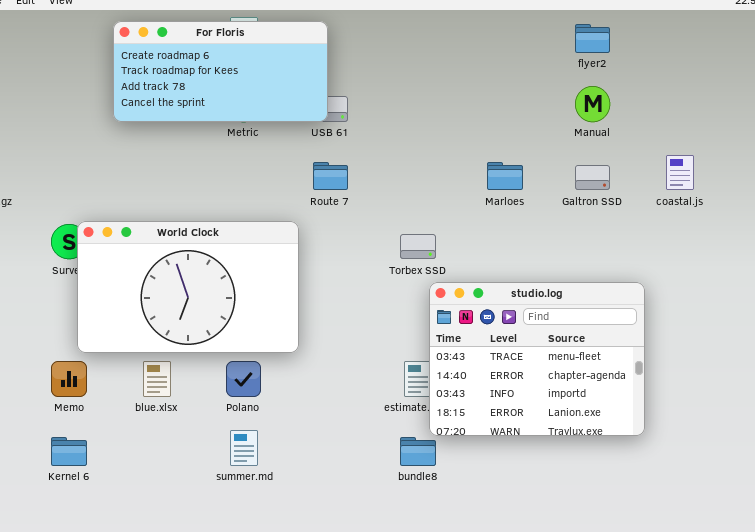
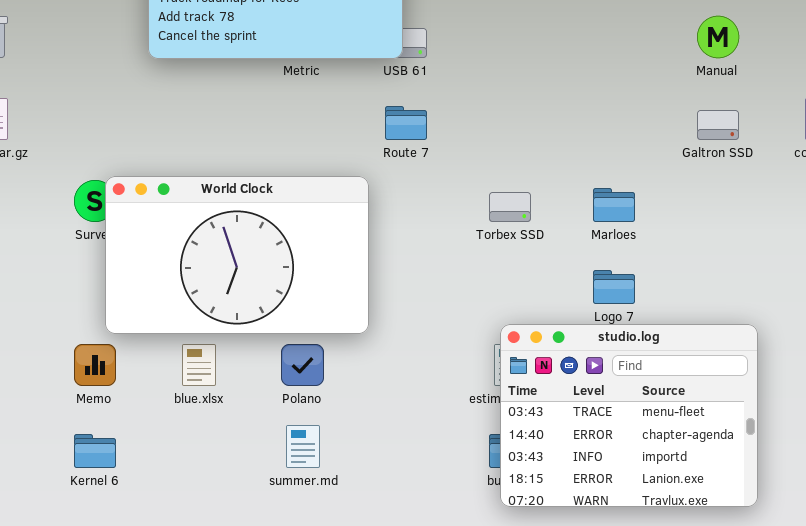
Marloes: [487,162,523,190] -> [593,188,635,222], moved
studio.log: [429,282,645,436] -> [500,324,758,507], moved

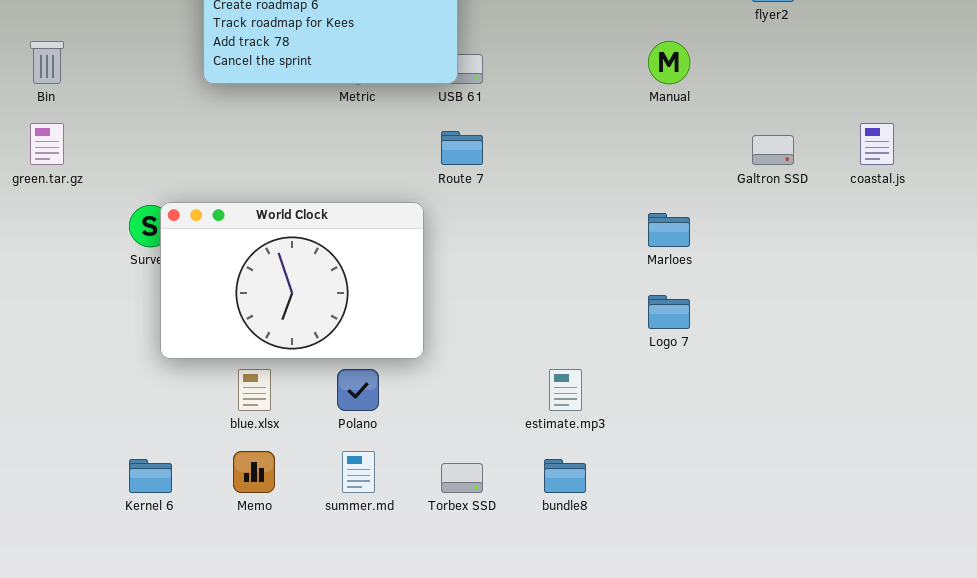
Manual: [697,16,739,58] -> [648,41,690,84], moved
Torbex SSD: [489,192,531,222] -> [441,463,483,493], moved
studio.log: [500,324,758,507] -> none, closed
Memo: [74,344,116,386] -> [233,451,275,493], moved

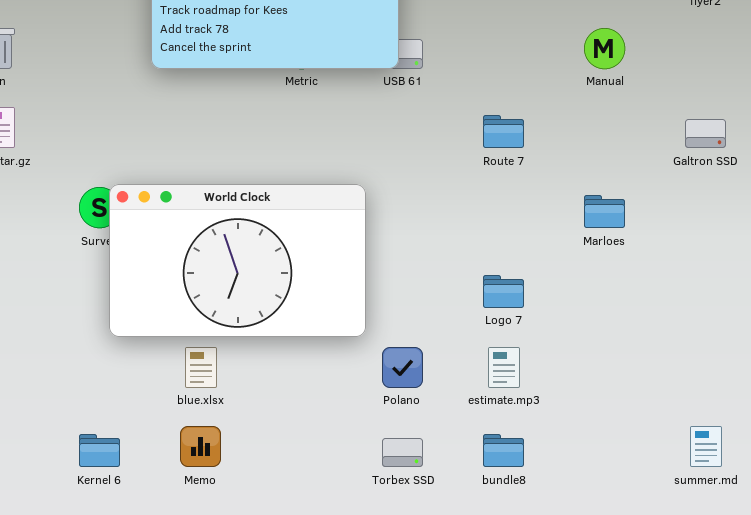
Route 7: [441,131,483,165] -> [483,115,524,148], moved
Logo 7: [648,295,690,329] -> [483,275,524,308], moved
Polano: [337,369,379,411] -> [382,347,423,388], moved
summer.md: [342,451,375,493] -> [690,426,722,467], moved

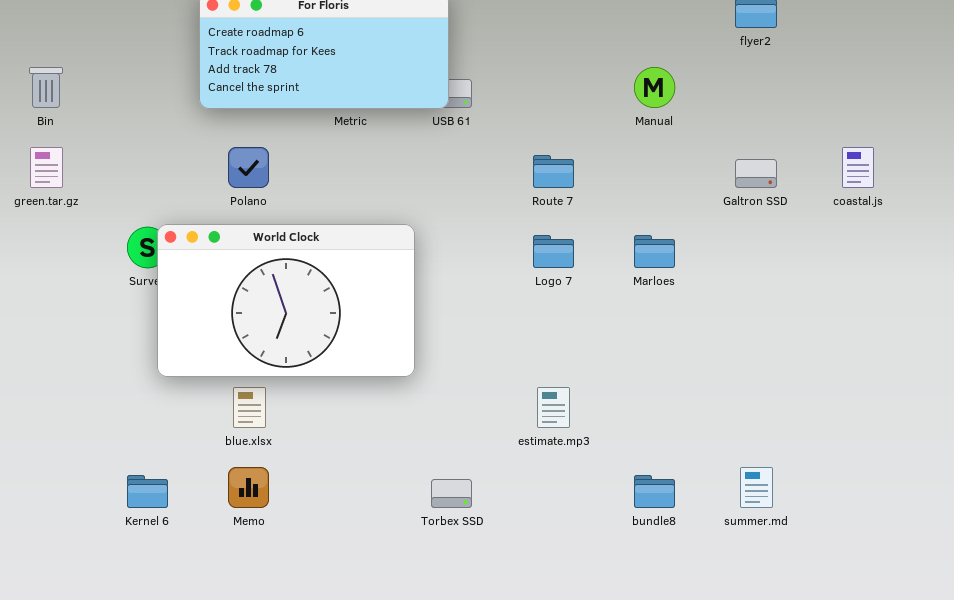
Logo 7: [483,275,524,308] -> [533,235,574,268], moved
Polano: [382,347,423,388] -> [228,147,269,188], moved
bundle8: [483,434,524,467] -> [634,475,675,508], moved

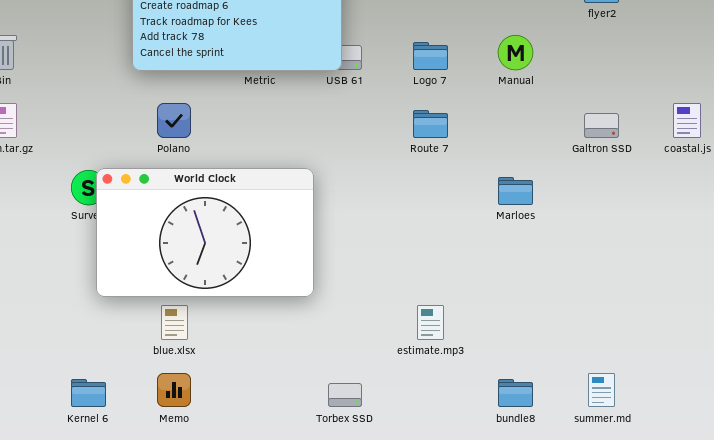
Logo 7: [533,235,574,268] -> [413,42,448,70], moved

